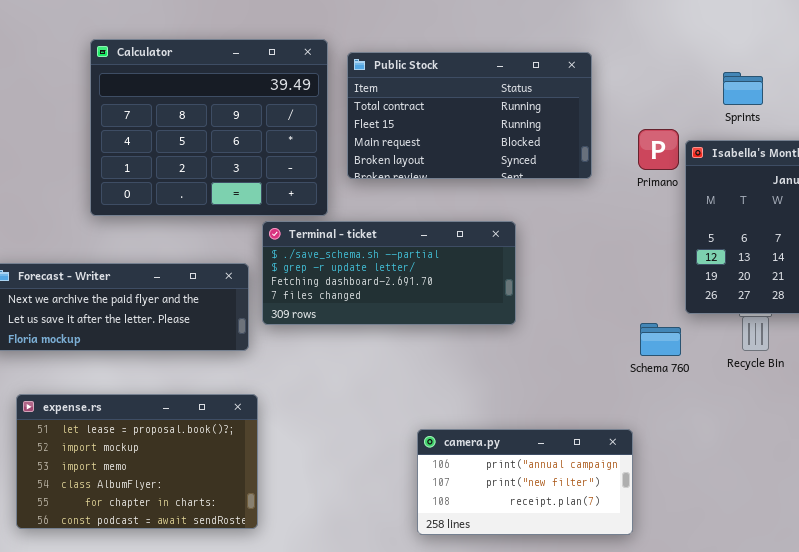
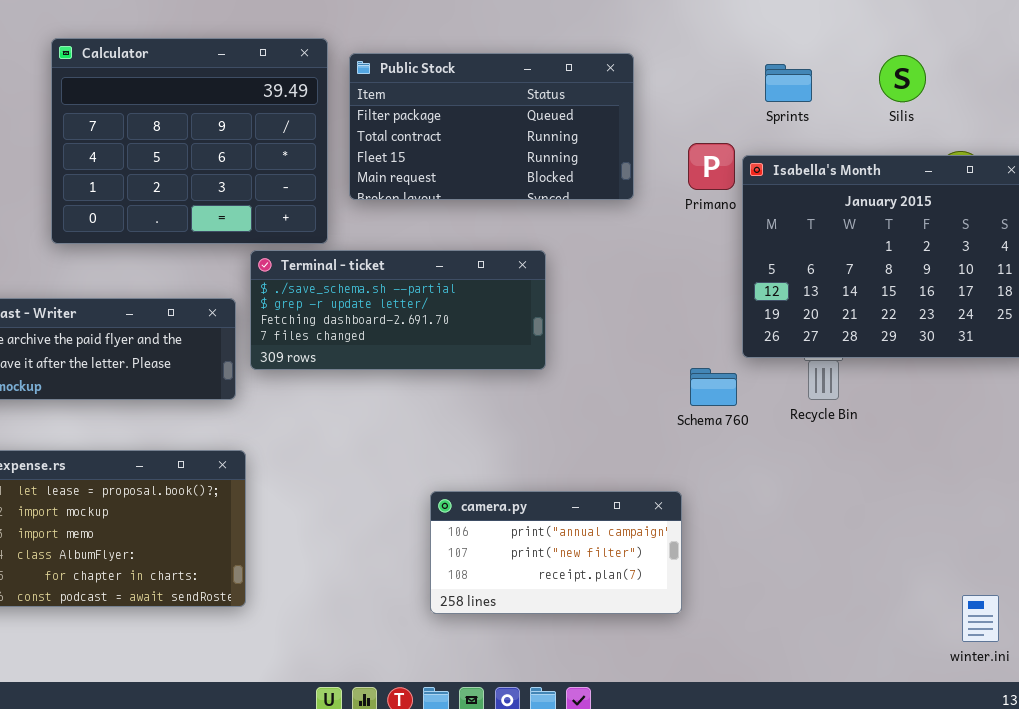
Public Stock: [347,52,592,179] -> [349,53,634,200], scrolled up 1 row
Sprints: [723,72,763,105] -> [765,64,812,102], moved

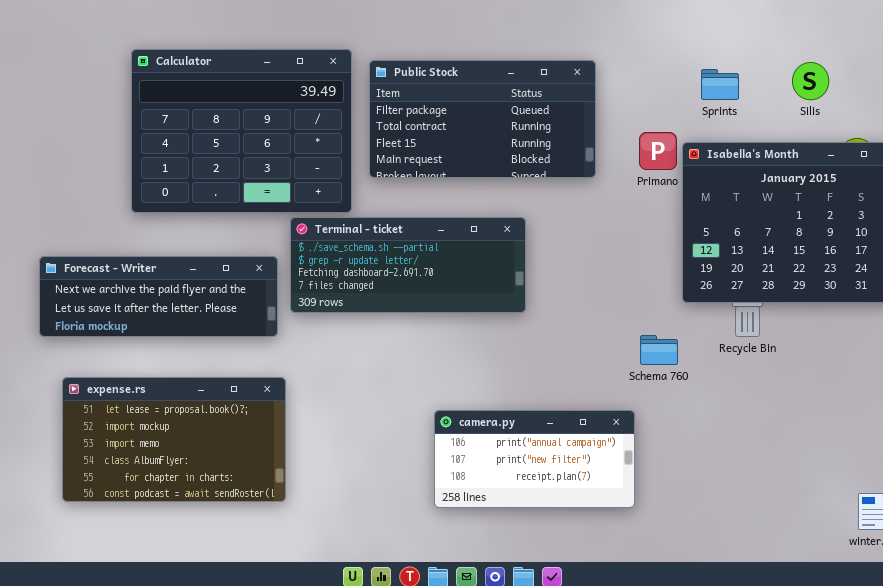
Schema 760: [690,368,737,406] -> [640,335,678,365], moved

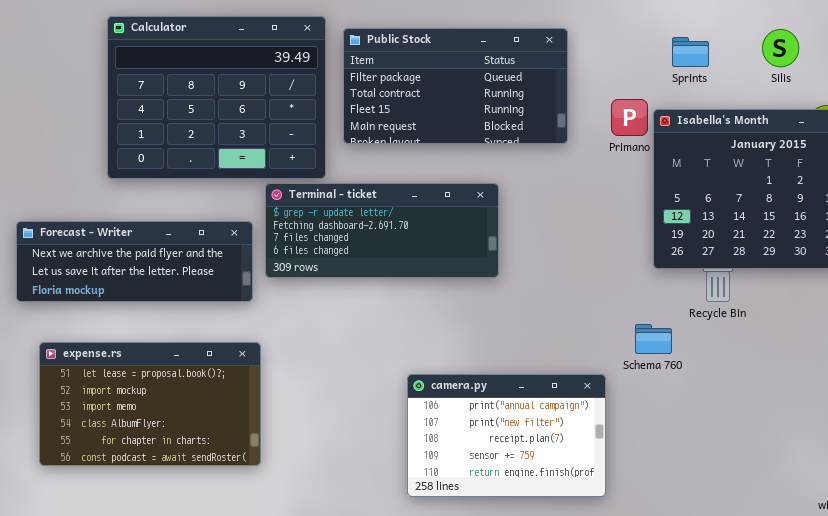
Terminal - ticket: [290,217,526,313] -> [265,183,499,278], scrolled down 1 row
Schema 760: [640,335,678,365] -> [635,324,672,354], moved
camera.py: [434,410,635,508] -> [407,374,606,497], resized

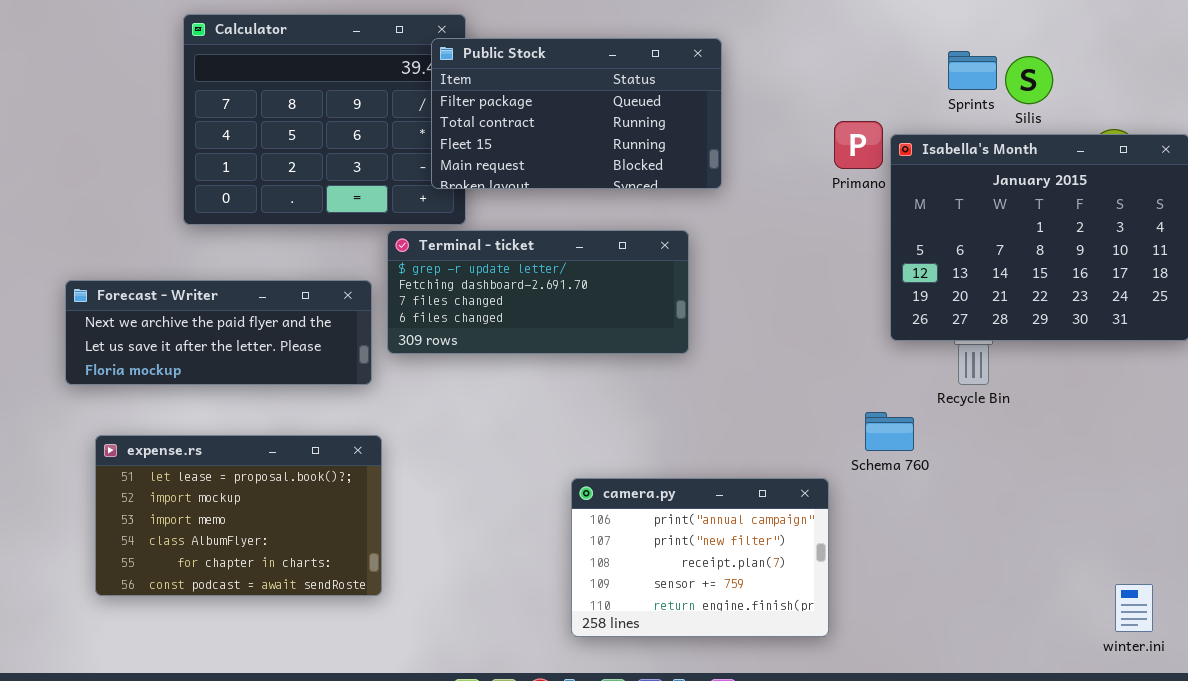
Public Stock: [343,28,568,144] -> [431,38,722,189], moved
Silis: [762,29,799,67] -> [1005,56,1053,104], moved
Sprints: [672,37,709,67] -> [948,51,997,90], moved

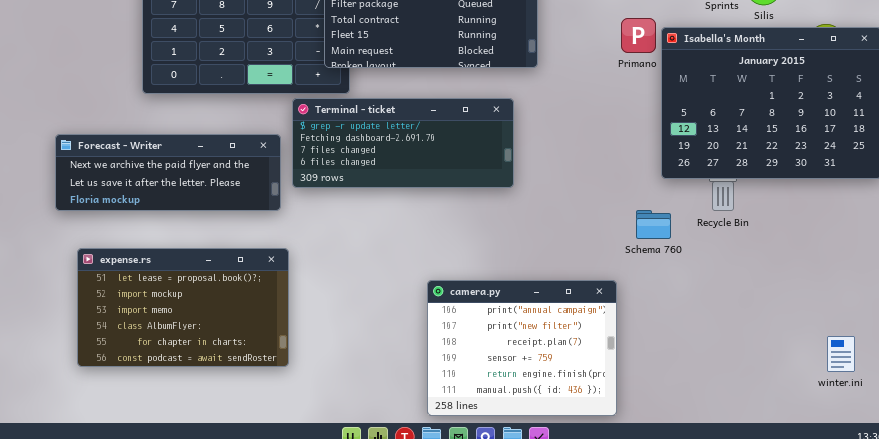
Schema 760: [865,412,914,451] -> [636,210,671,239], moved
camera.py: [571,478,829,637] -> [427,280,617,416], resized
winter.ini: [1115,584,1153,632] -> [827,336,855,372], moved

